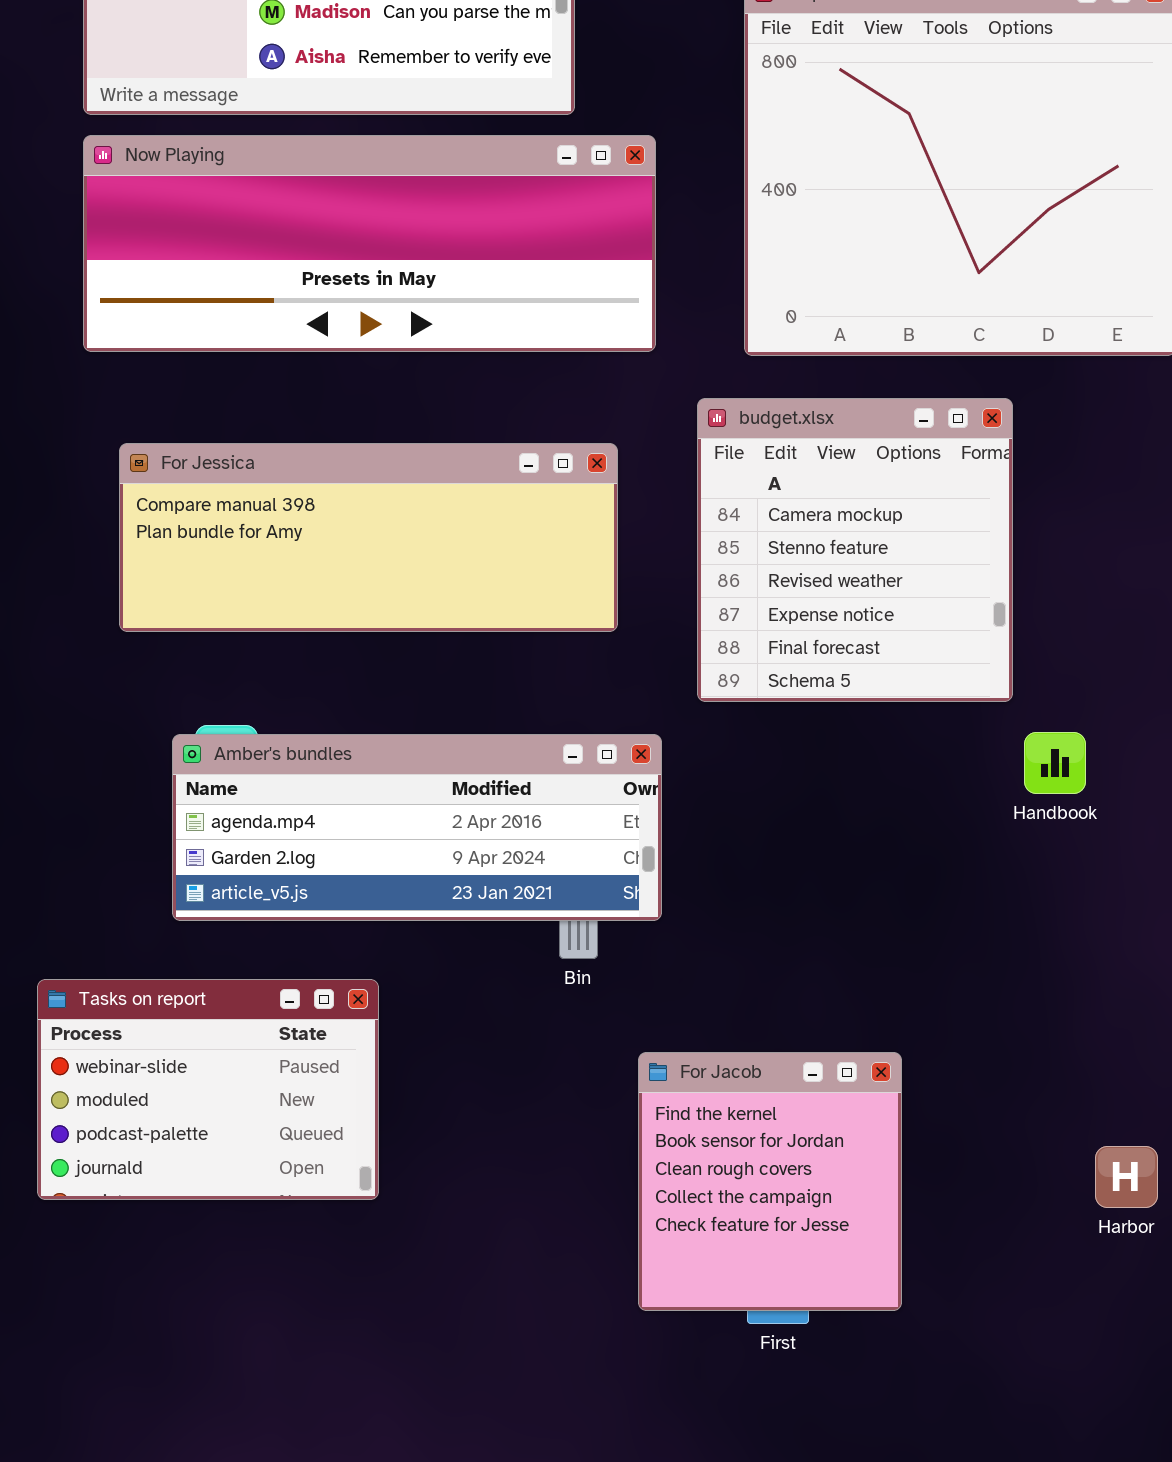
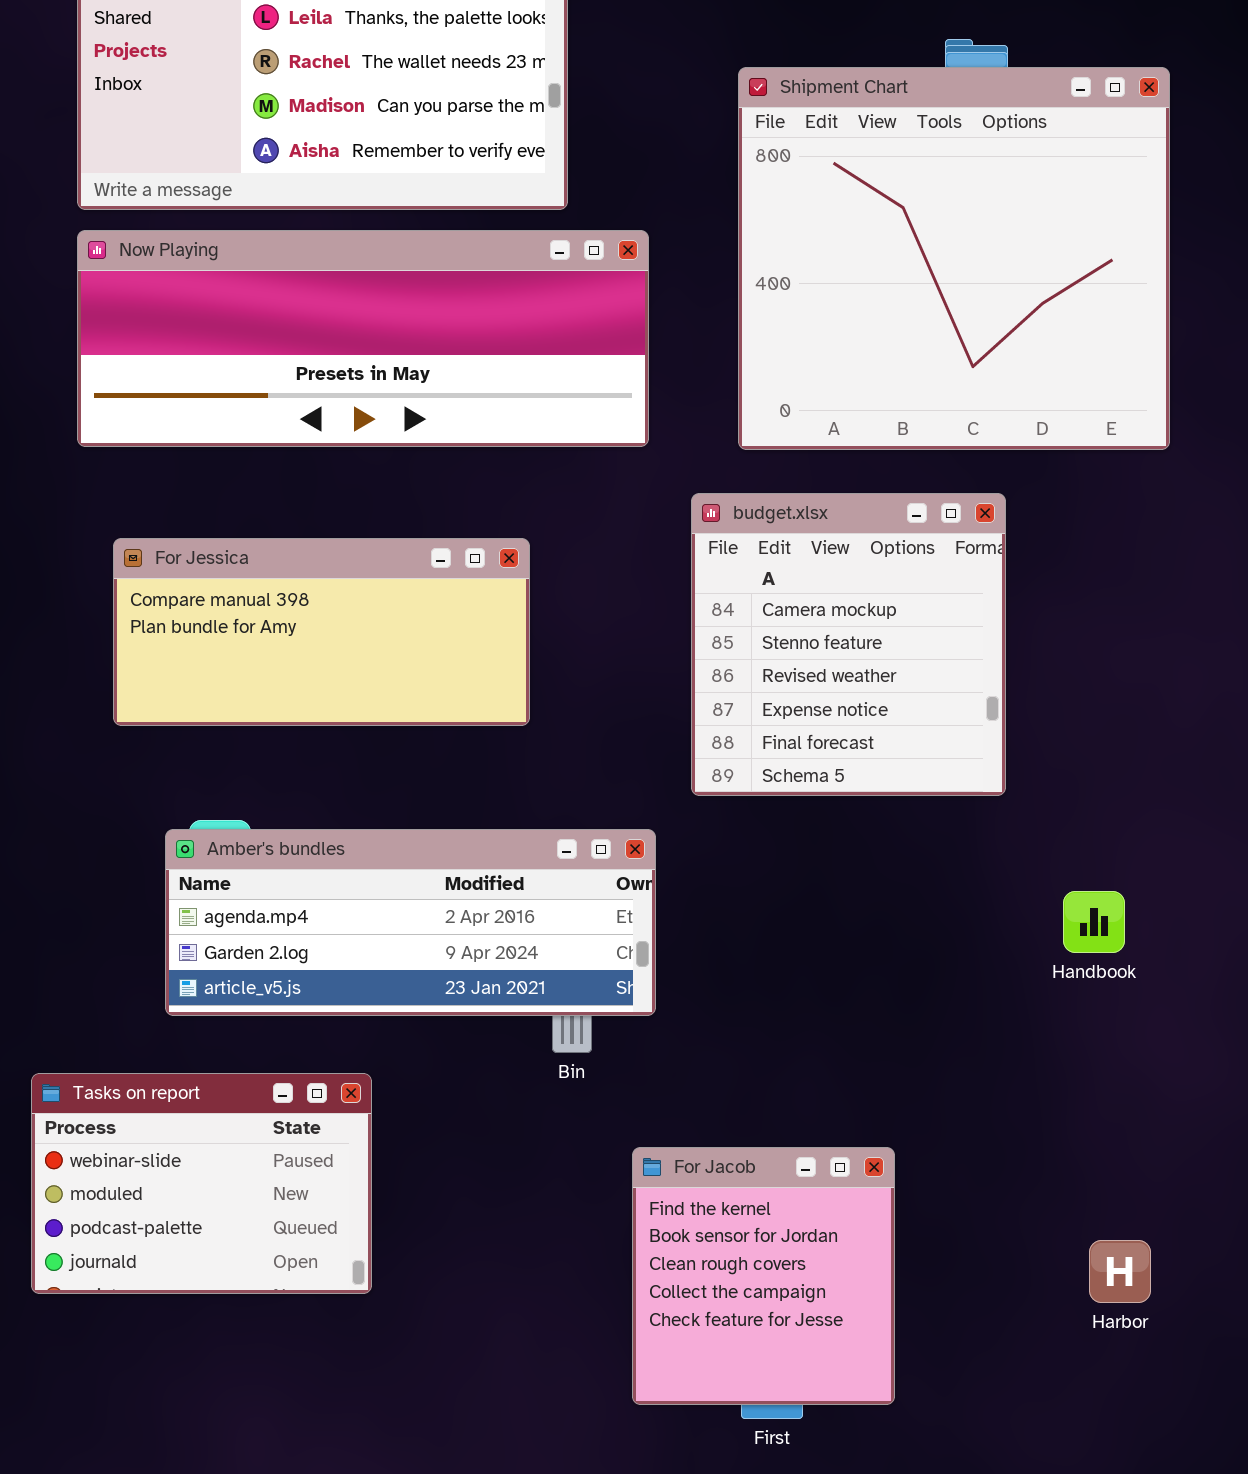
For Jessica: [119,443,618,632] -> [113,538,530,726], resized
Handbook: [1024,732,1086,794] -> [1063,891,1125,953], moved

